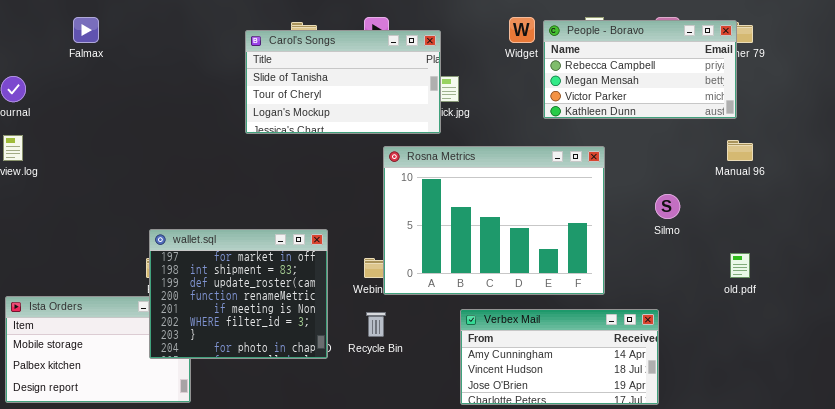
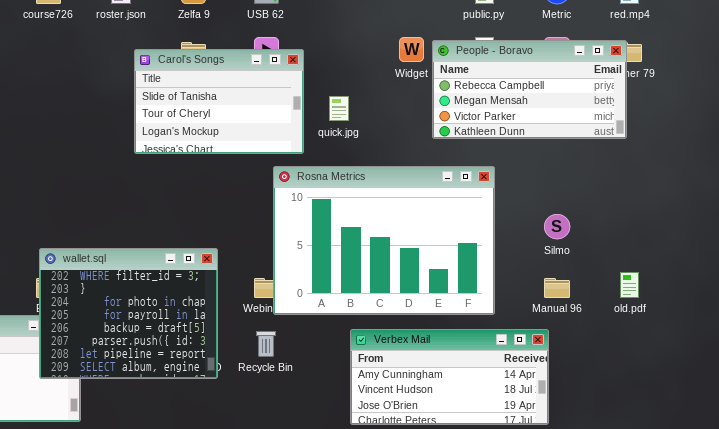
Carol's Songs: [245,30,441,134] -> [134,49,304,154], resized
Manual 96: [727,140,753,161] -> [544,278,570,298], moved
wallet.sql: [149,229,328,359] -> [39,248,218,379], scrolled down 5 rows

